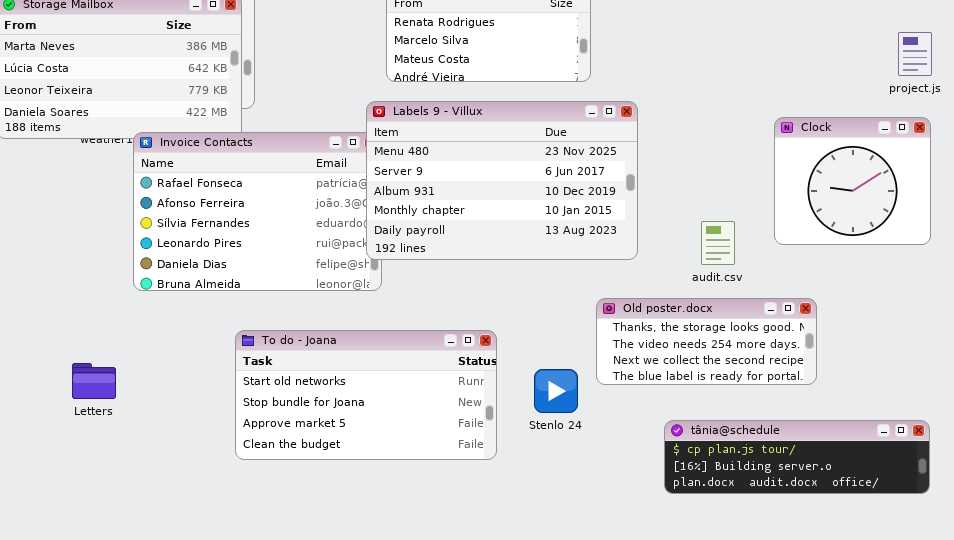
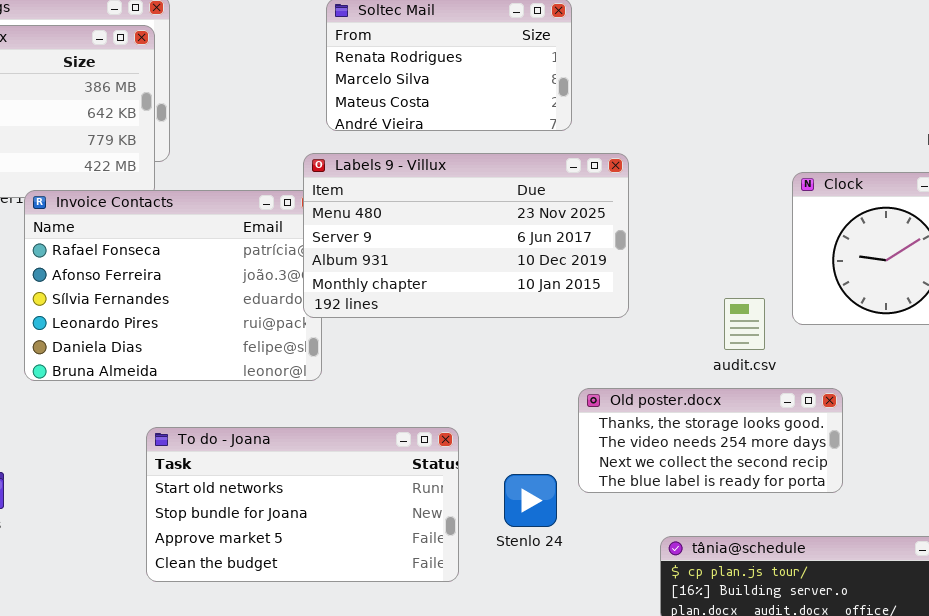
Labels 9 - Villux: [366,101,638,260] -> [303,153,629,318], resized
audit.csv: [701,221,735,265] -> [724,298,765,350], moved

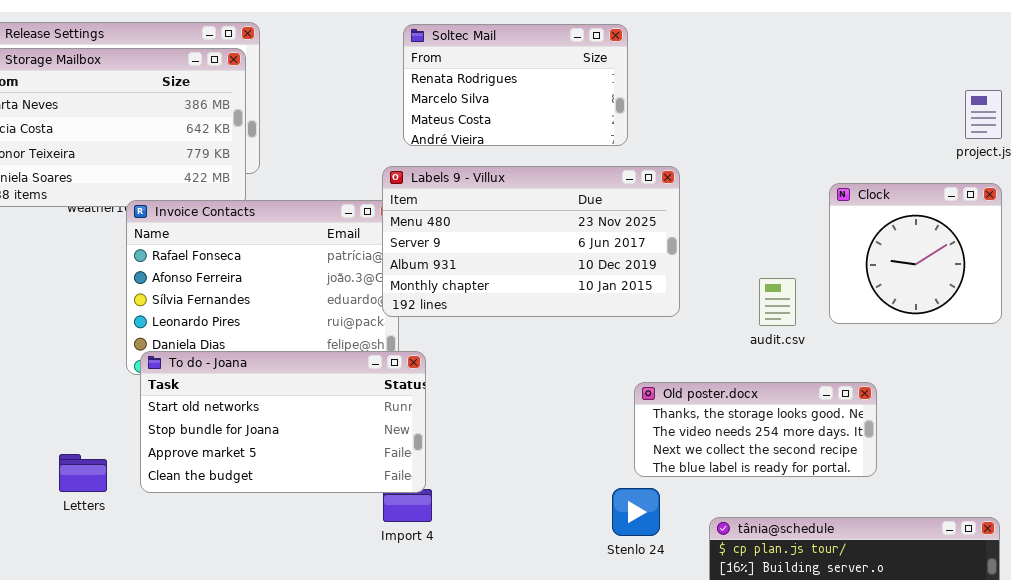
audit.csv: [724,298,765,350] -> [759,278,796,326], moved
To do - Joana: [146,427,459,582] -> [140,351,426,493], moved
Stenlo 24: [504,474,557,527] -> [612,488,660,536], moved

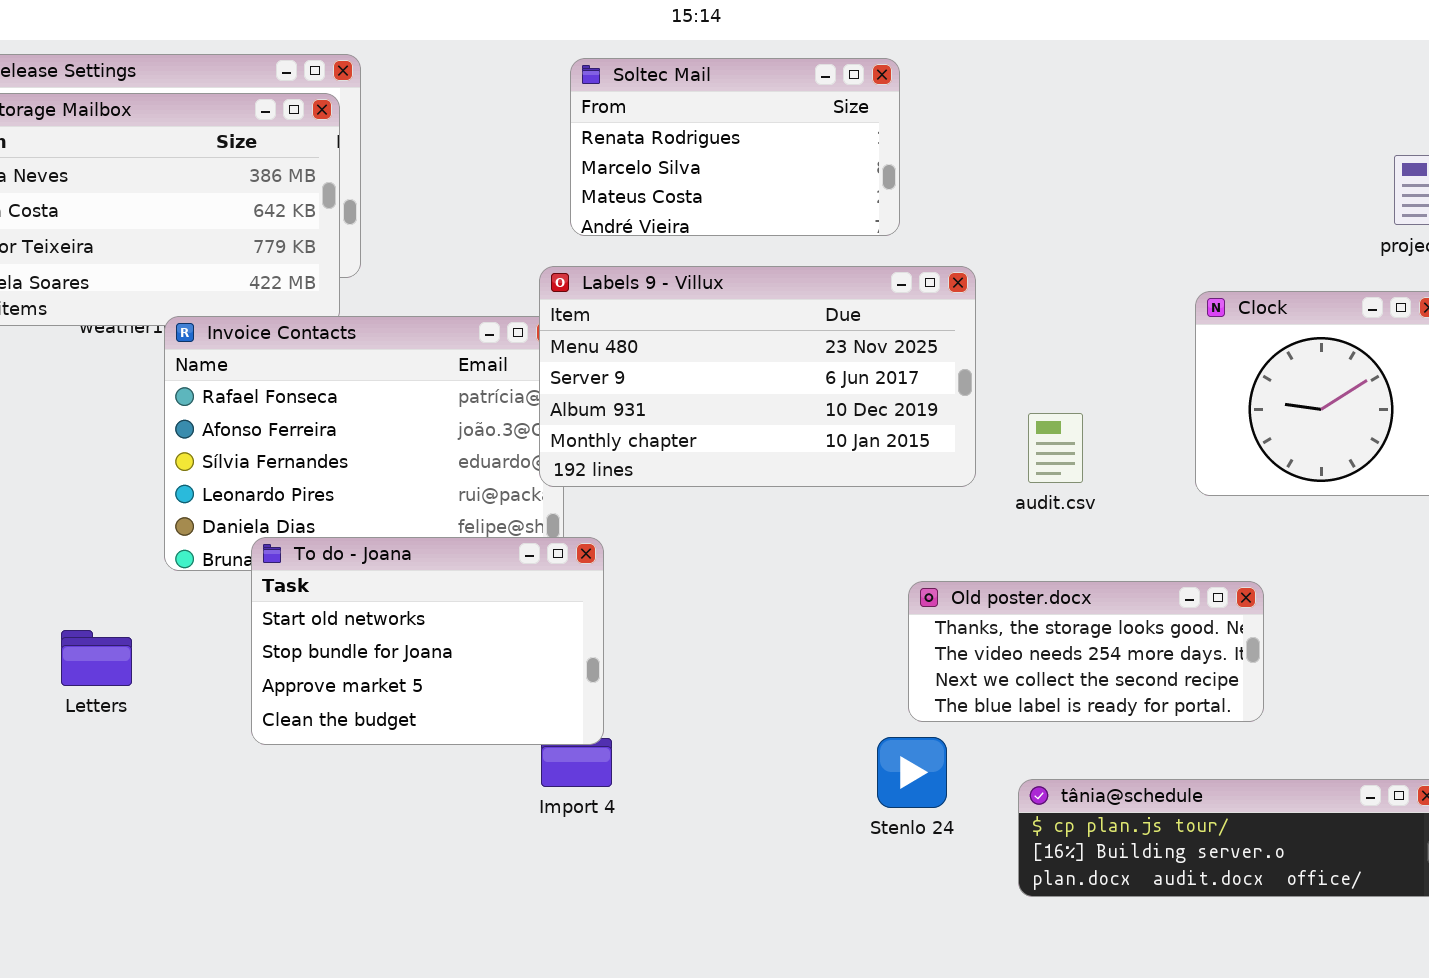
audit.csv: [759,278,796,326] -> [1028,413,1083,483], moved
To do - Joana: [140,351,426,493] -> [251,537,604,745], resized
Letters: [59,454,107,492] -> [61,630,132,686], moved

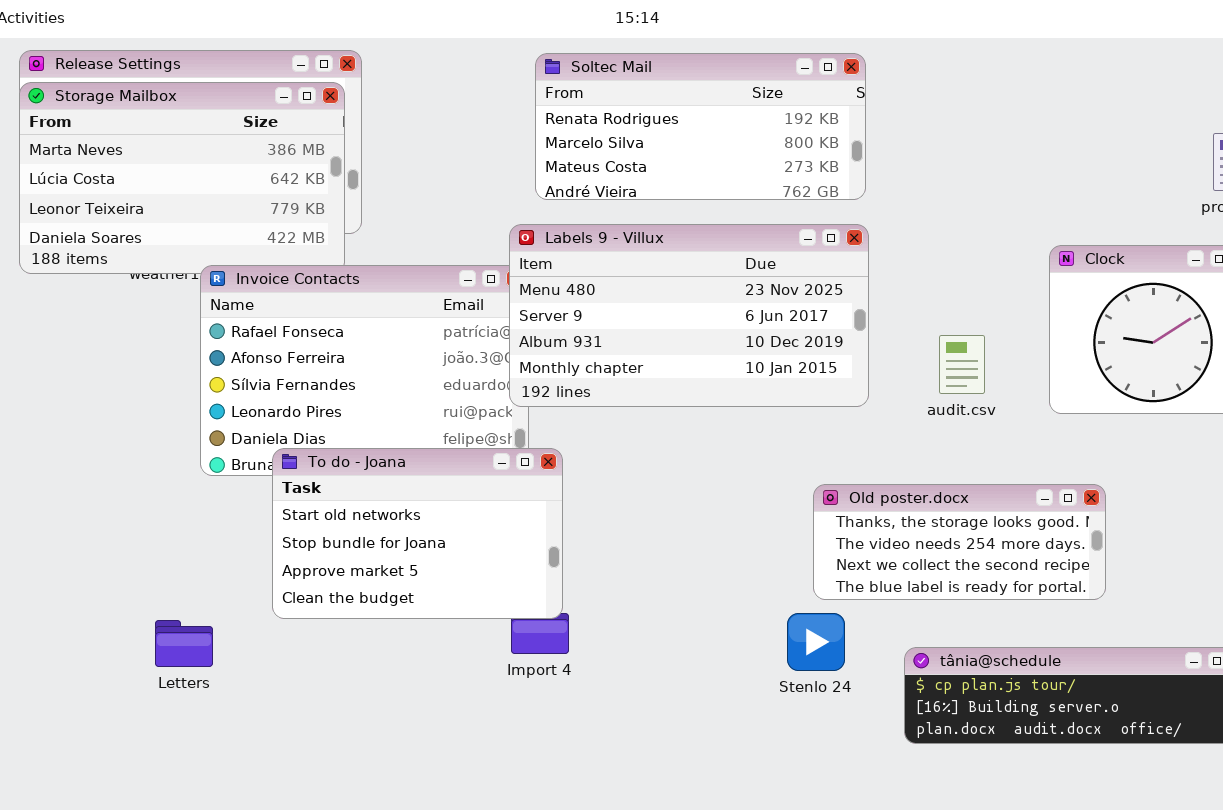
Soltec Mail: [570,58,900,236] -> [535,53,866,200], resized
audit.csv: [1028,413,1083,483] -> [939,335,985,394], moved
Letters: [61,630,132,686] -> [155,620,213,667], moved

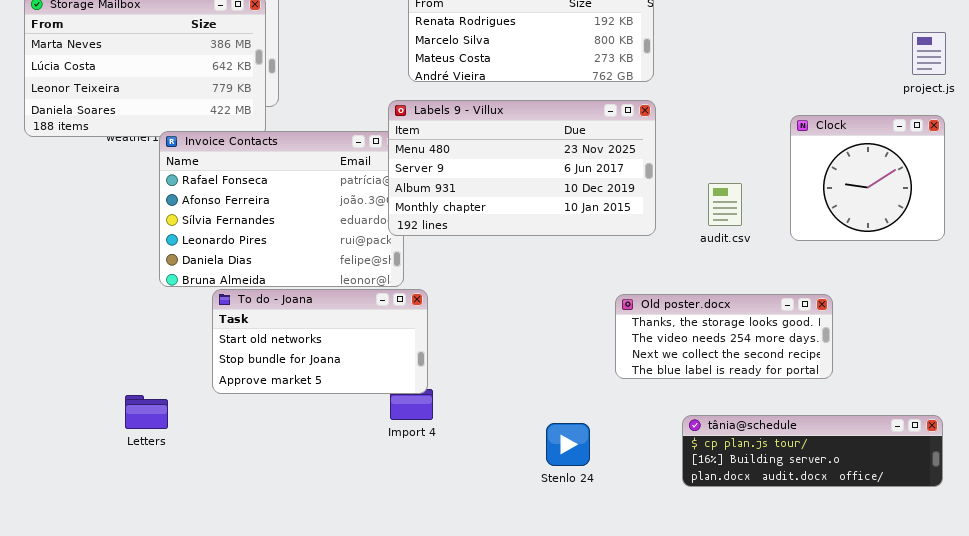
To do - Joana: [272,448,563,619] -> [212,289,428,394], resized
Stenlo 24: [787,613,845,671] -> [546,423,590,466], moved

